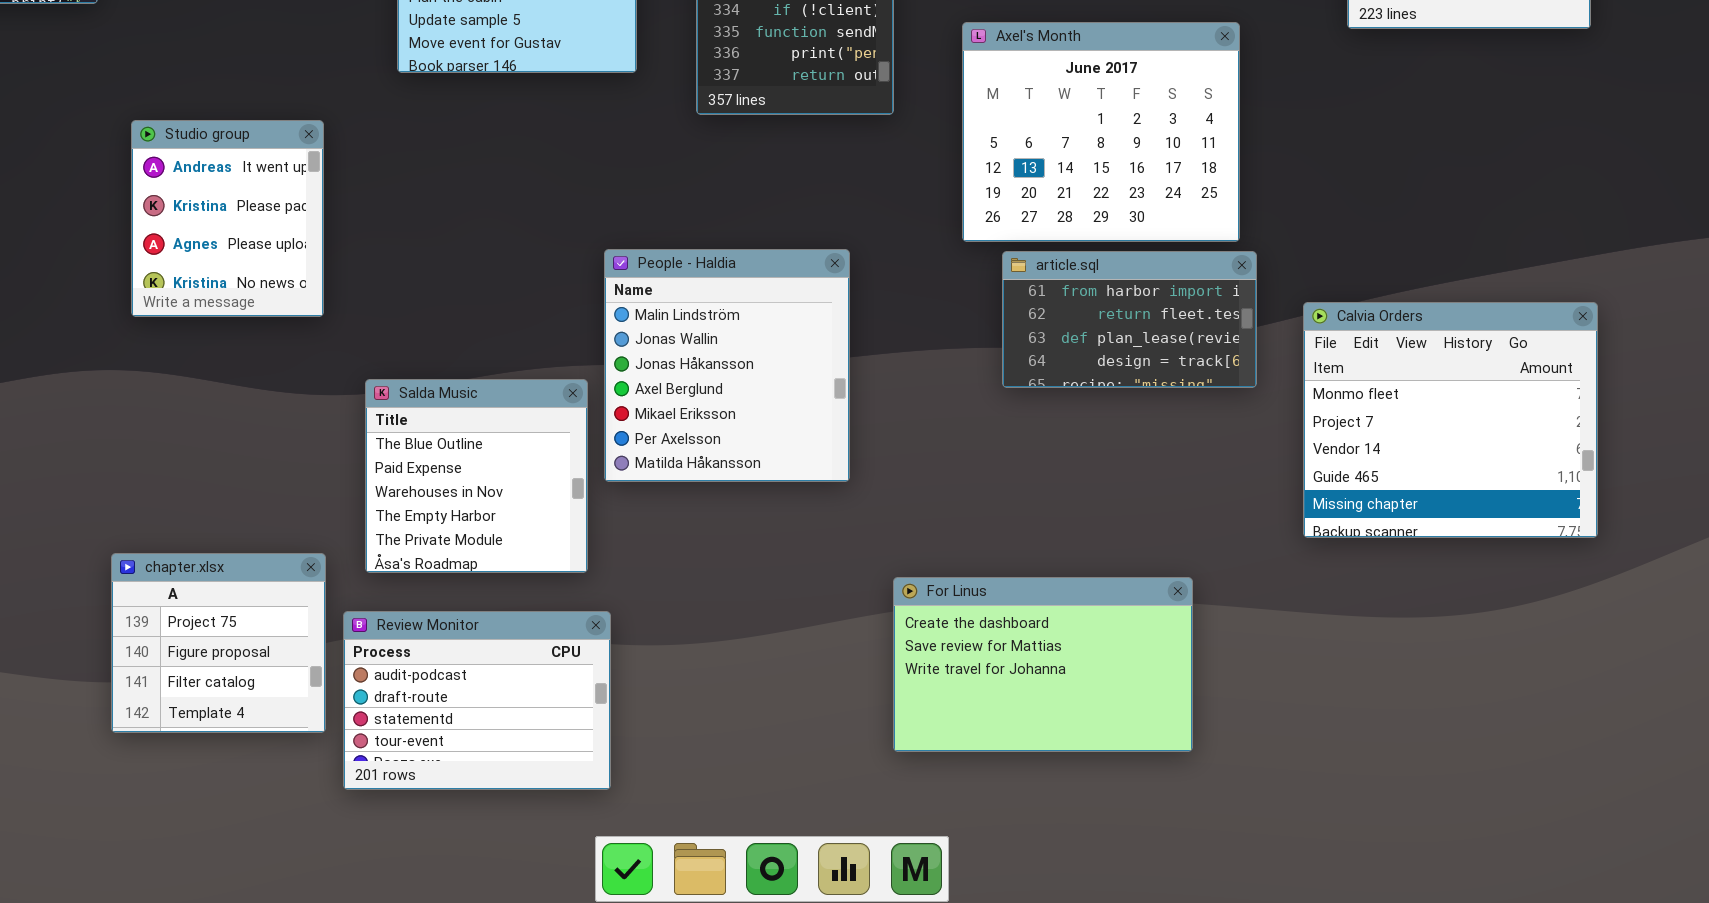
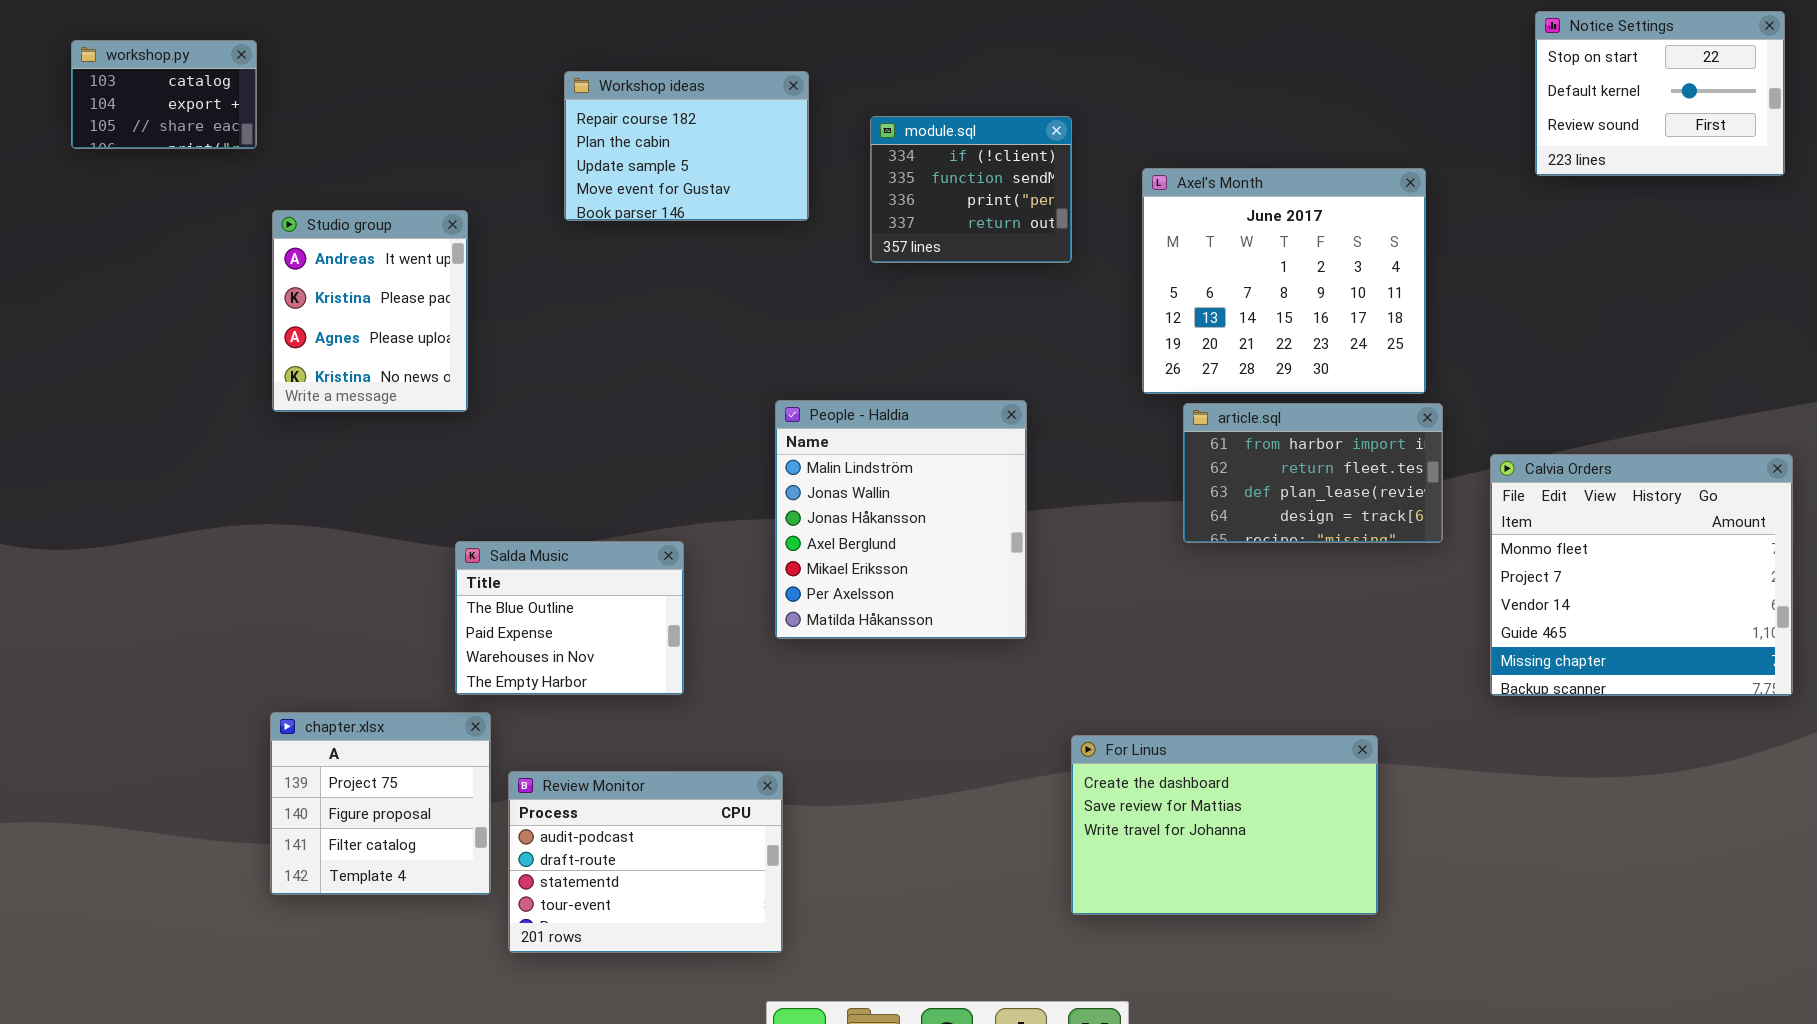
Studio group: [131,120,324,317] -> [272,210,468,412], moved
Salda Music: [365,379,588,573] -> [455,541,684,695], moved, resized

